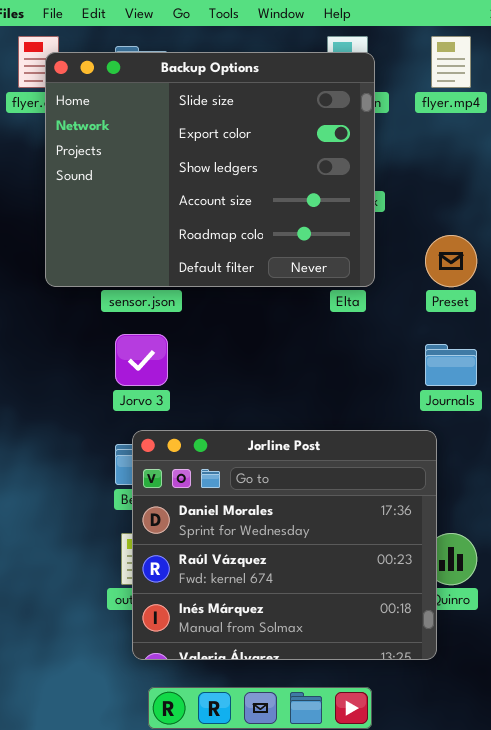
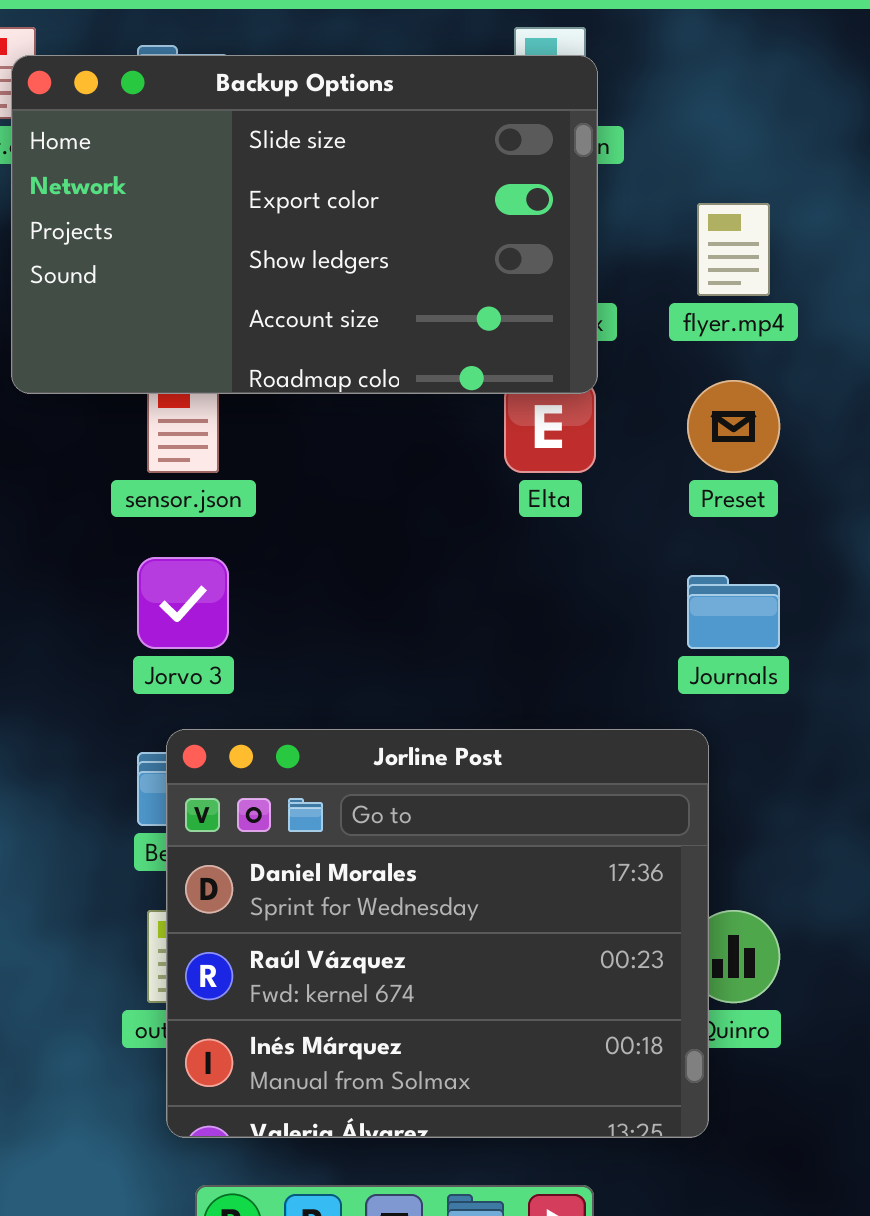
flyer.mp4: [431,36,471,88] -> [697,203,770,296], moved
Backup Options: [45,52,375,287] -> [11,55,598,394], resized

